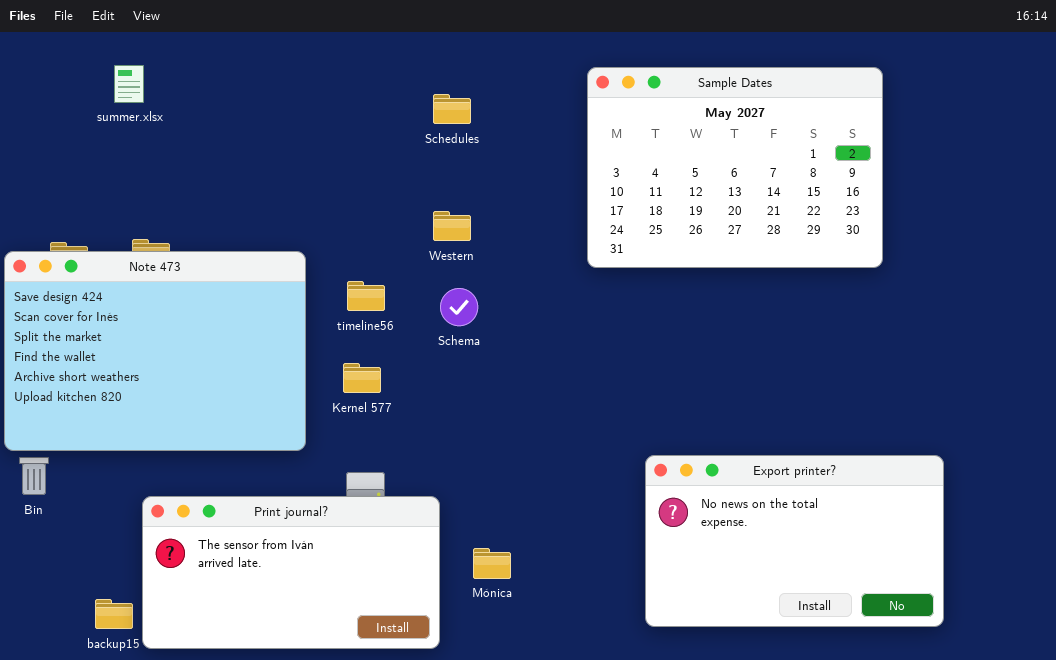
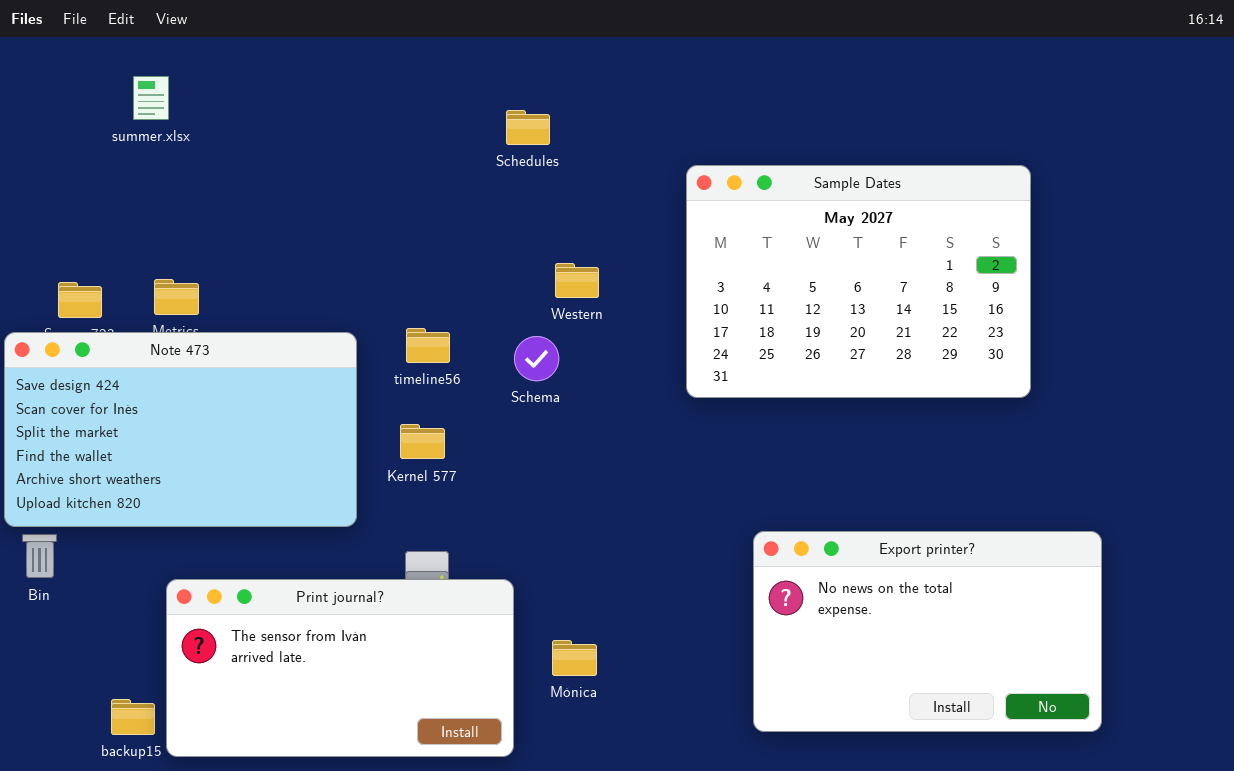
Sample Dates: [587,67,883,268] -> [686,165,1031,398], moved
Western: [433,211,471,241] -> [555,263,599,298], moved
Note 473: [4,251,306,451] -> [4,332,357,527], resized

